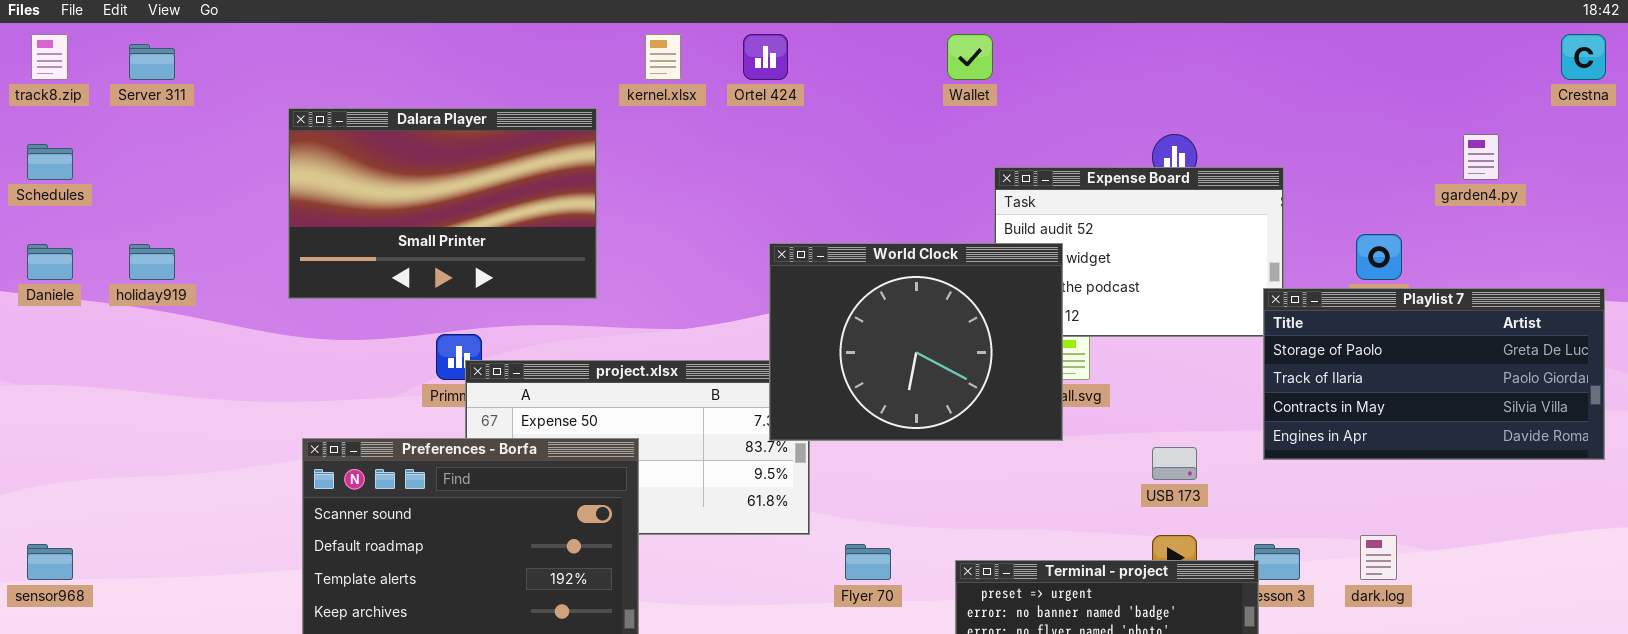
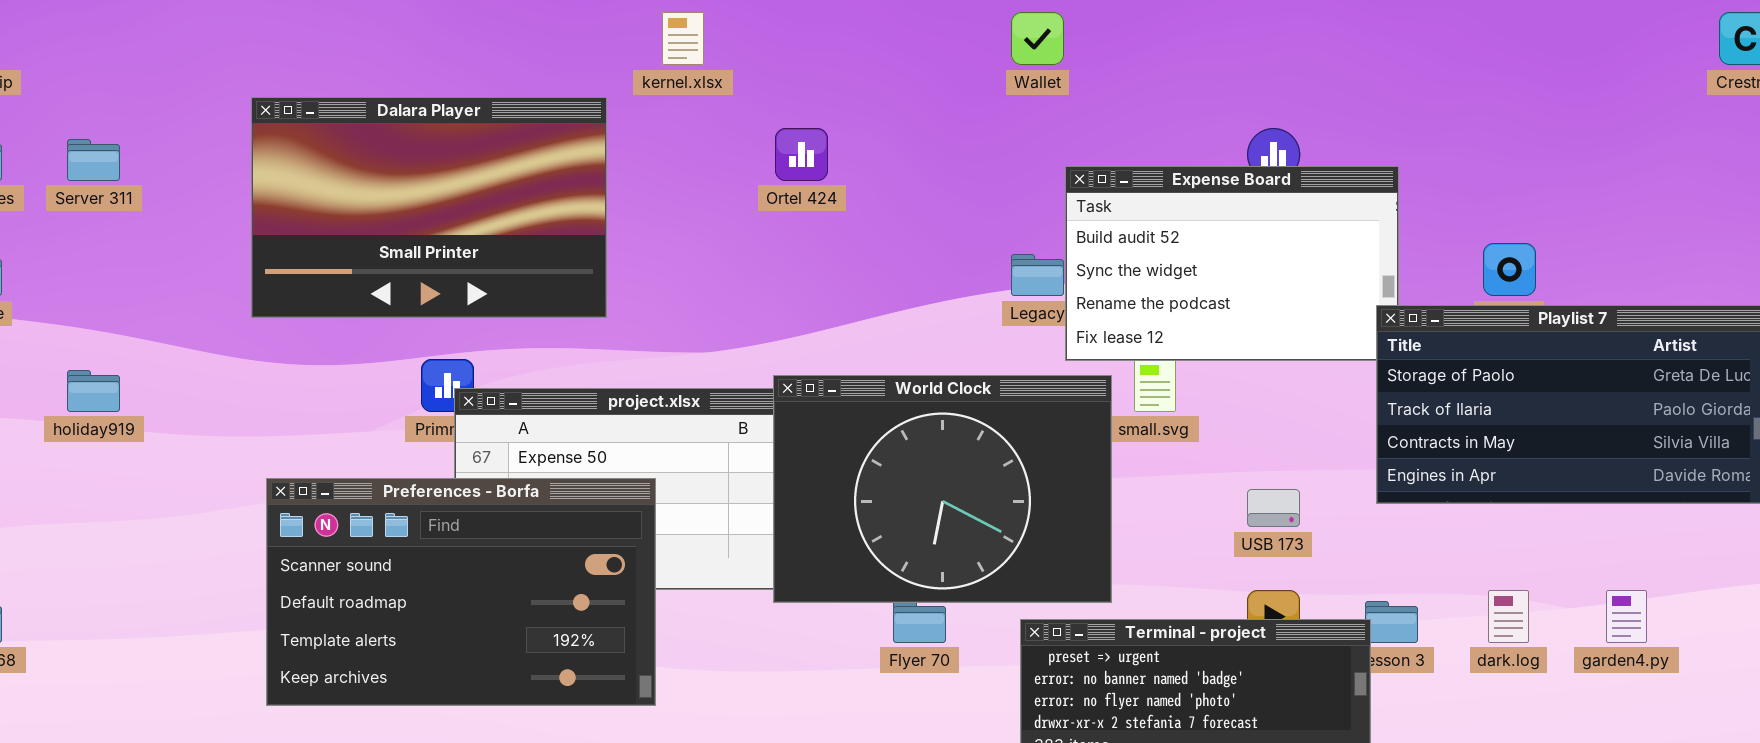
Ortel 424: [743,34,788,80] -> [775,128,828,181], moved
Server 311: [129,44,175,80] -> [67,139,120,181], moved
garden4.py: [1463,134,1499,180] -> [1606,590,1647,643], moved
World Clock: [769,243,1063,441] -> [773,375,1112,603], moved
holiday919: [129,244,175,280] -> [67,370,120,412], moved

